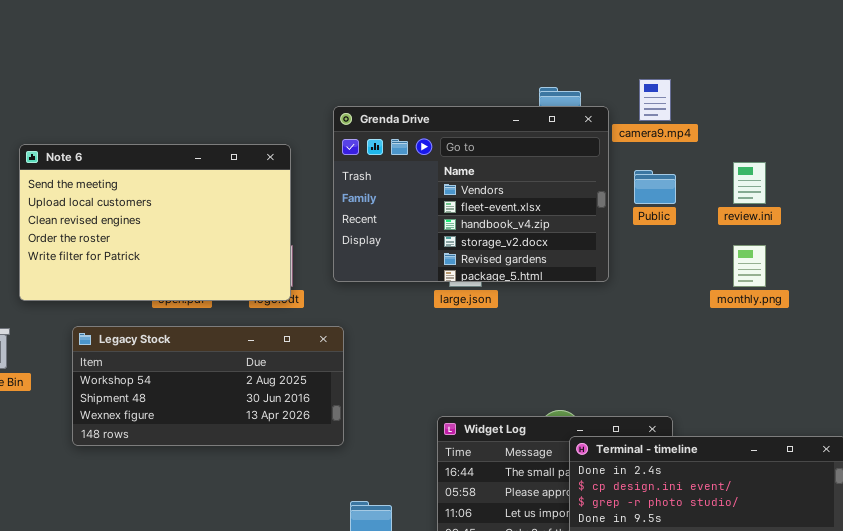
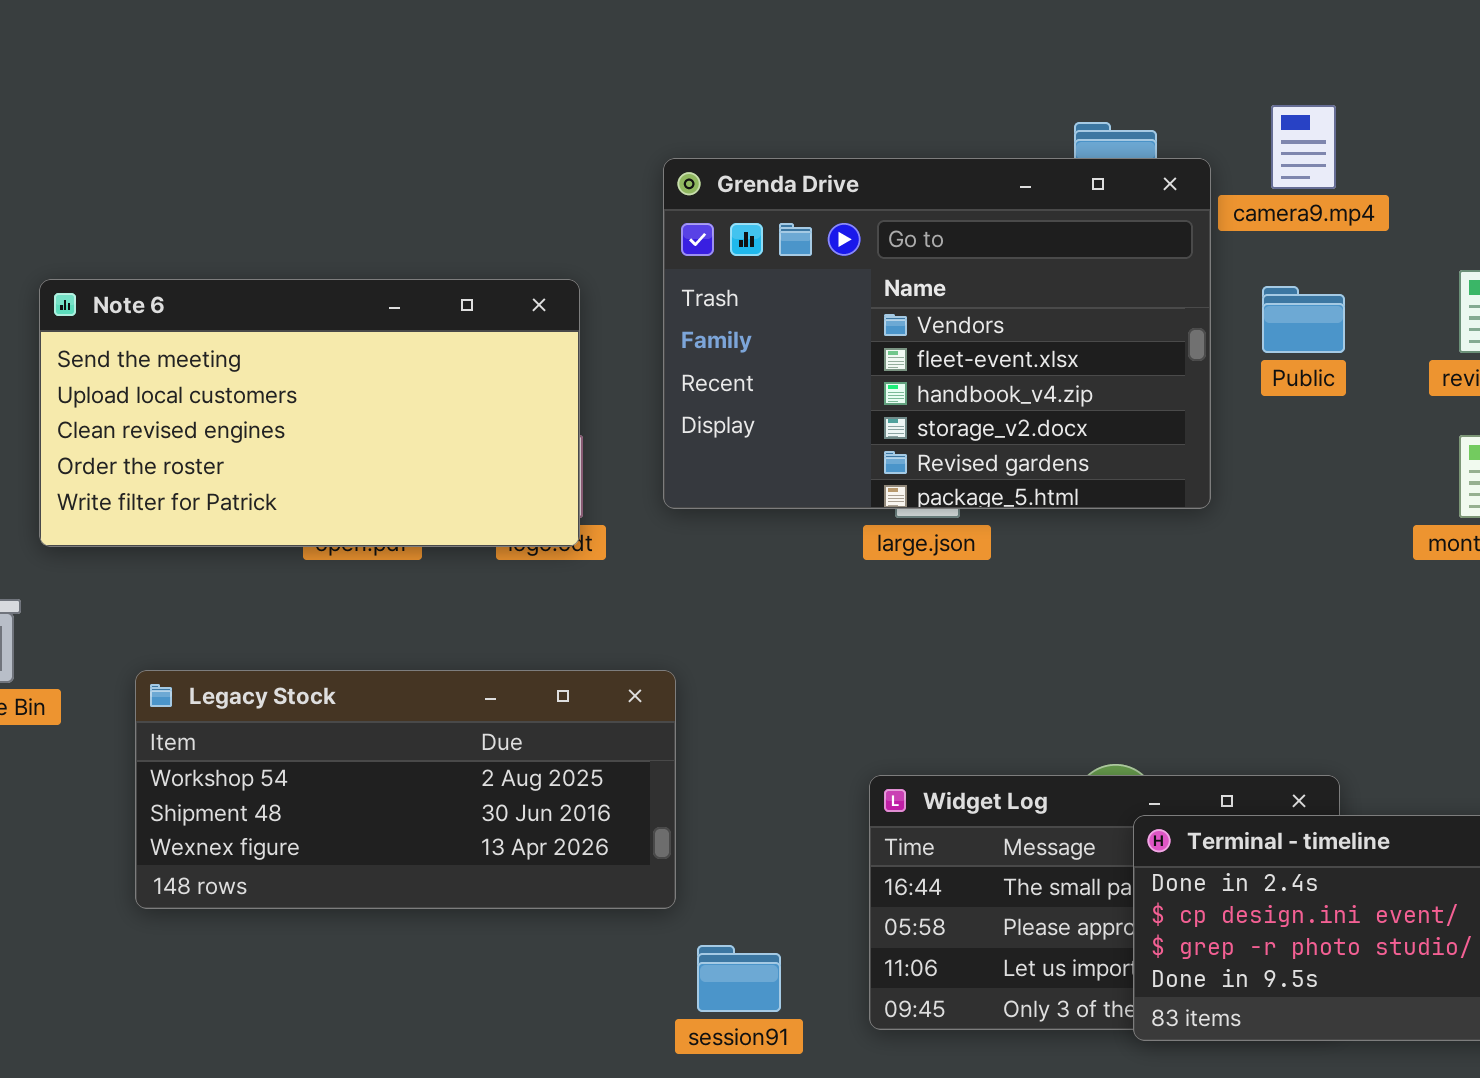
Note 6: [19,144,291,301] -> [39,279,580,547], resized
Legacy Stock: [72,326,344,446] -> [135,670,676,909], moved

